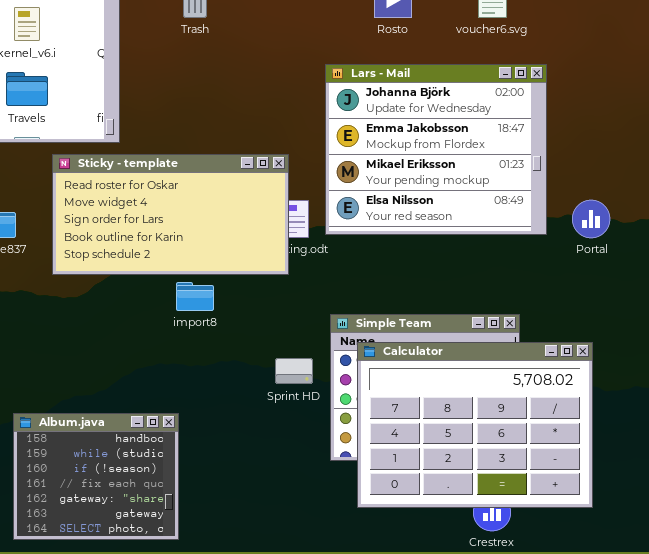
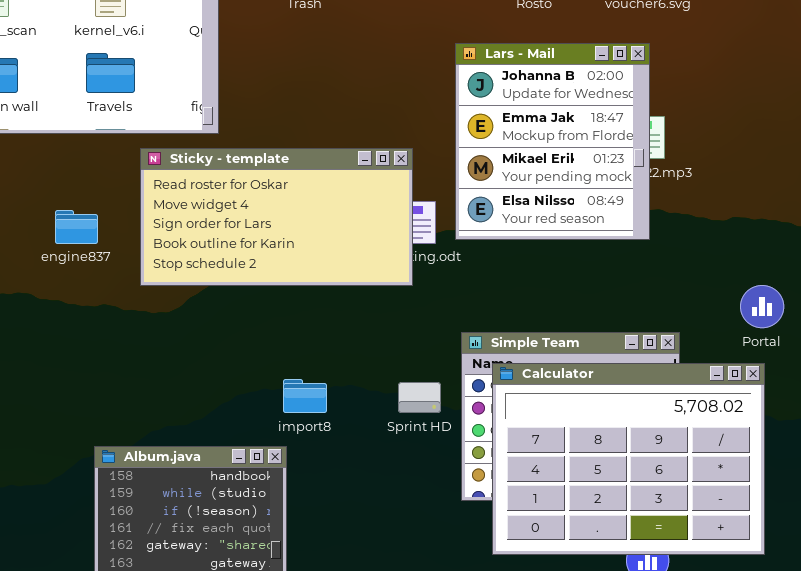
Lars - Mail: [325,64,547,235] -> [455,43,650,240], resized
Portal: [572,200,610,238] -> [740,285,784,328], moved
import8: [176,282,214,311] -> [283,379,327,413], moved

